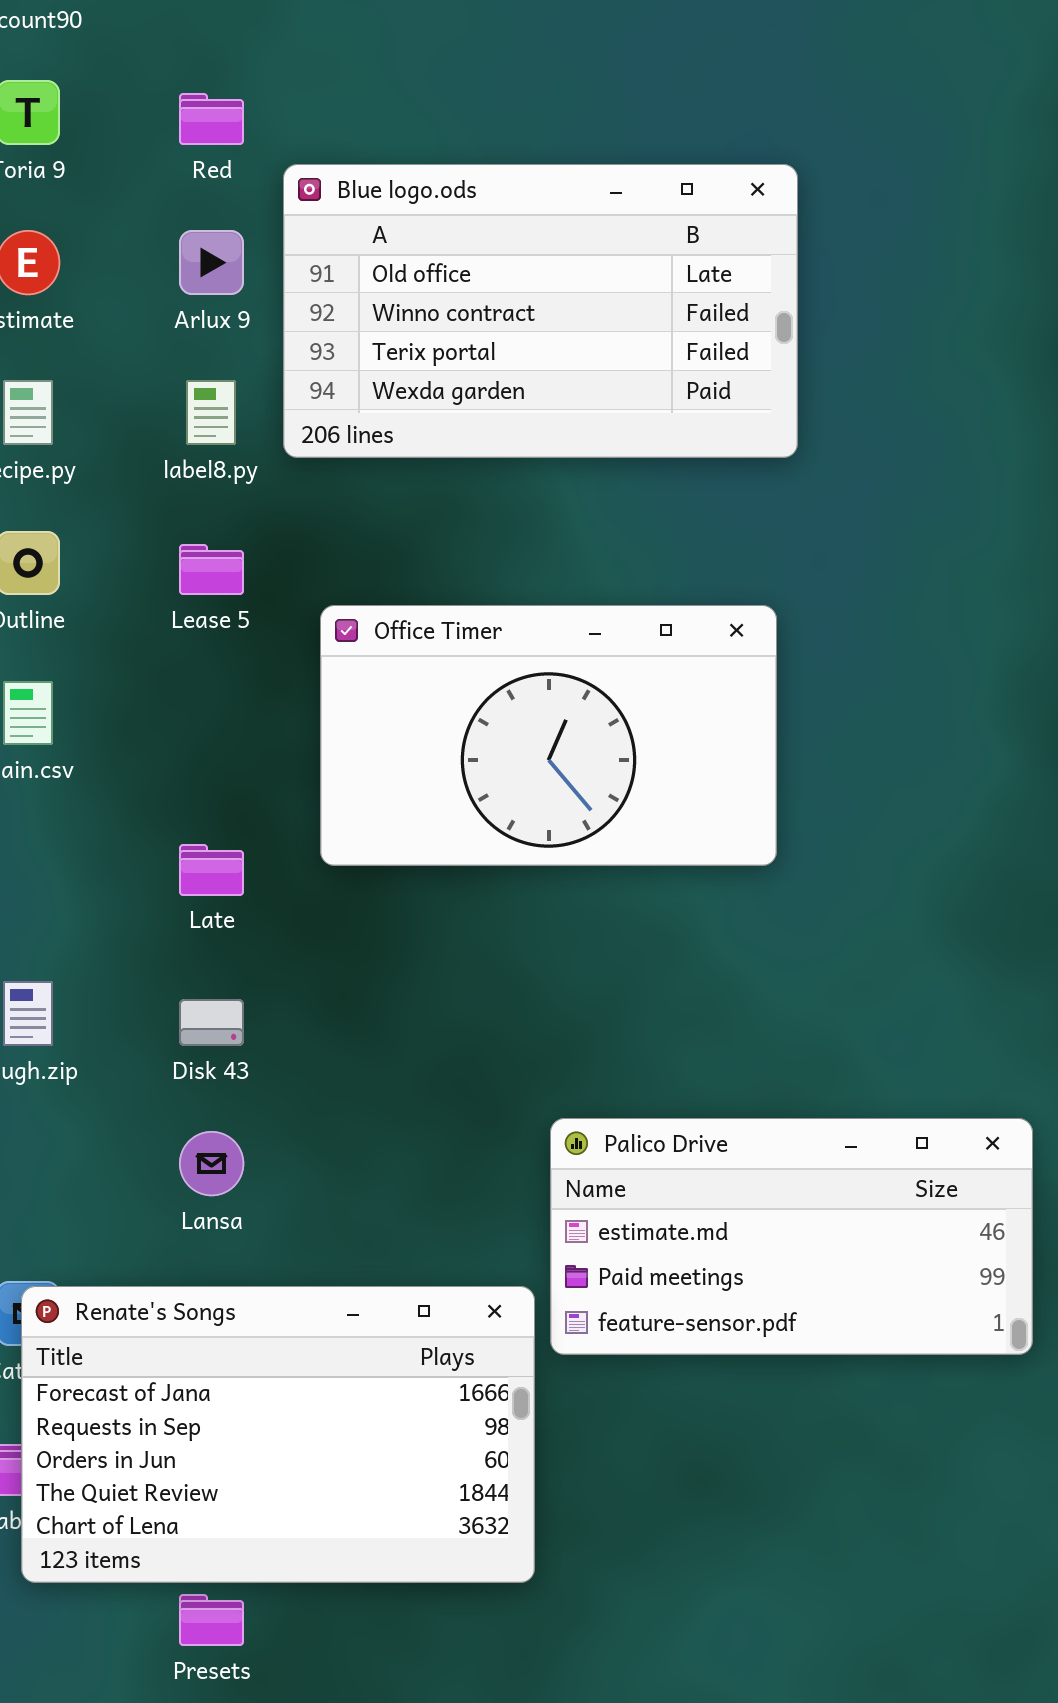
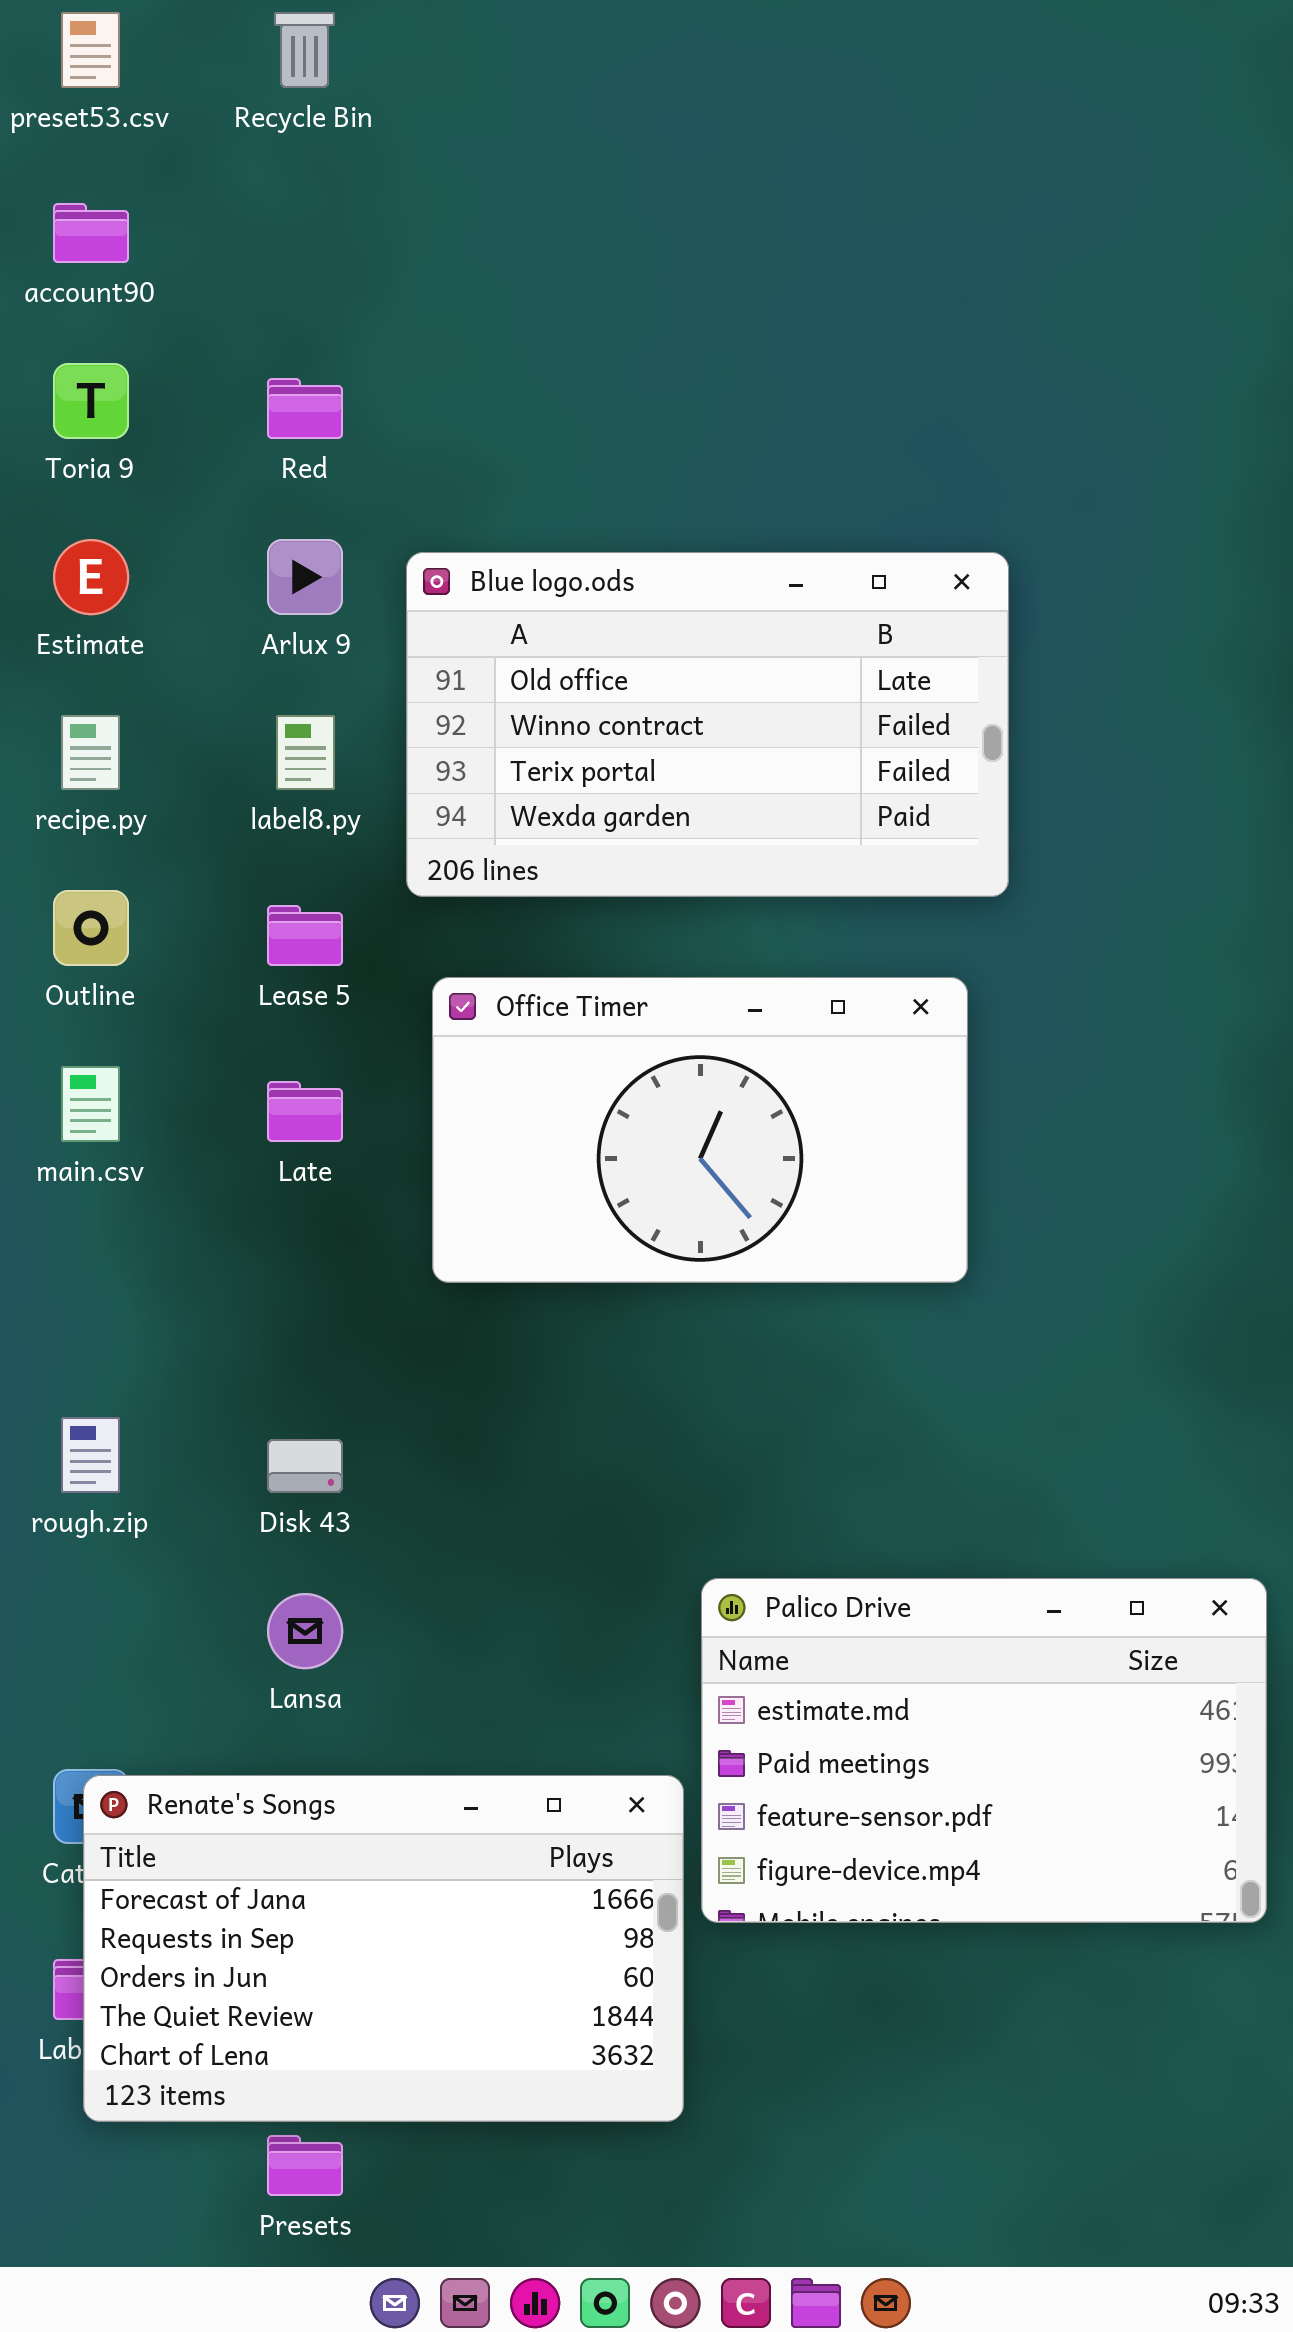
Blue logo.ods: [283,164,798,458] -> [406,552,1009,897], moved
Late: [179,844,244,896] -> [267,1081,343,1142], moved
Palico Drive: [550,1118,1033,1355] -> [701,1578,1267,1923], resized

